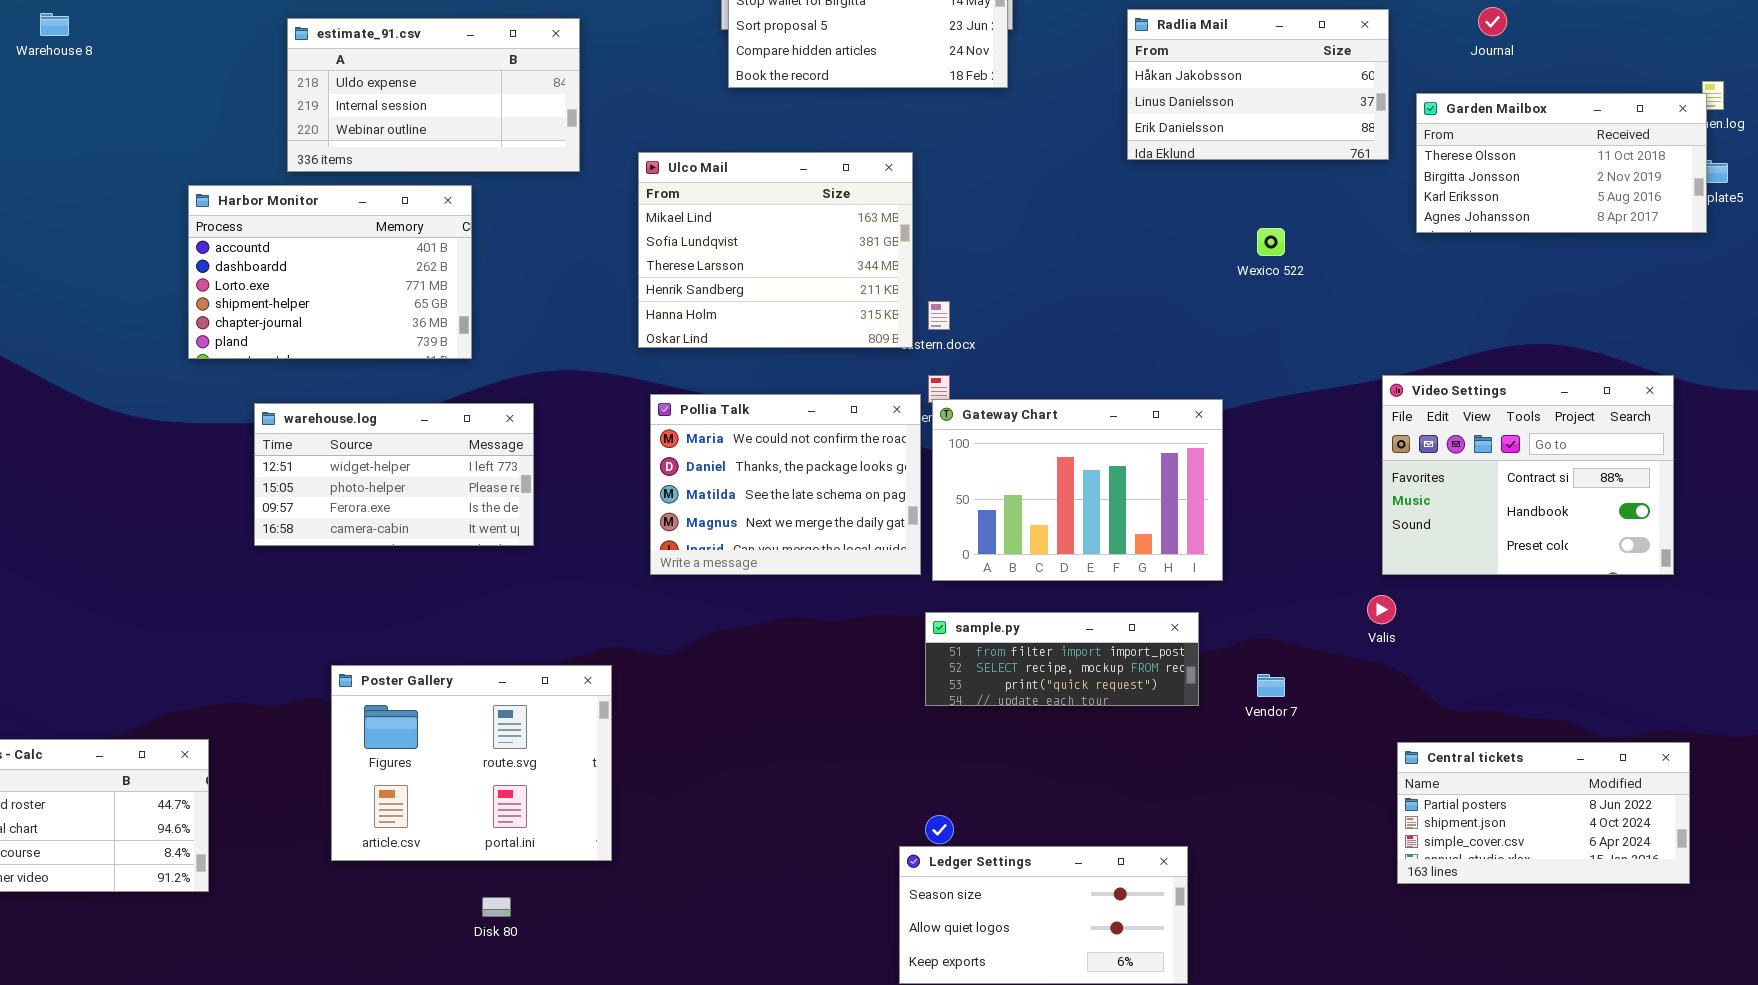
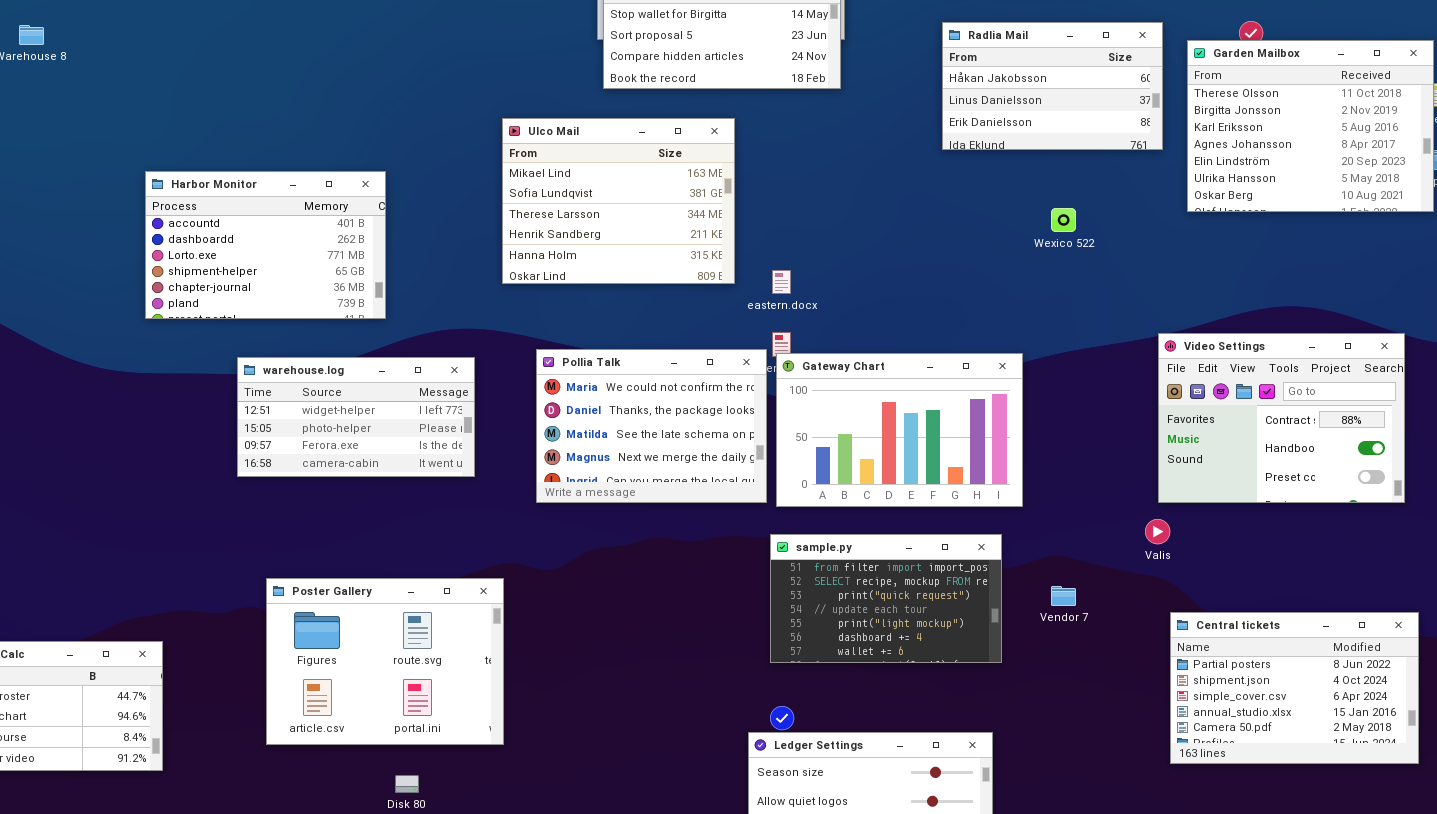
estimate_91.csv: [287,18,580,172] -> none, closed
Garden Mailbox: [1416,93,1707,233] -> [1187,40,1434,212], resized
Ulco Mail: [638,152,913,348] -> [502,118,735,284], moved
warehouse.log: [254,403,534,546] -> [237,357,475,477], moved
sample.py: [925,612,1199,706] -> [770,534,1002,663], resized
Central tickets: [1397,742,1690,884] -> [1170,612,1419,764], resized

